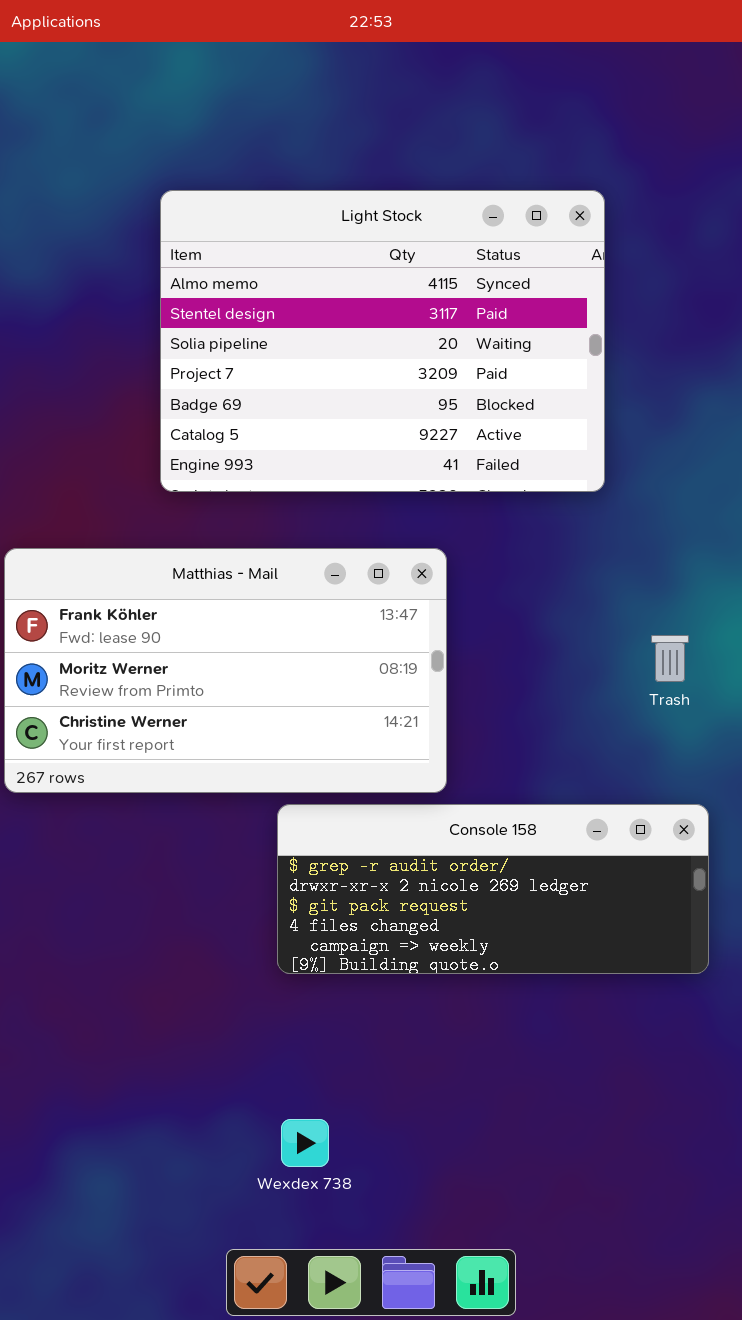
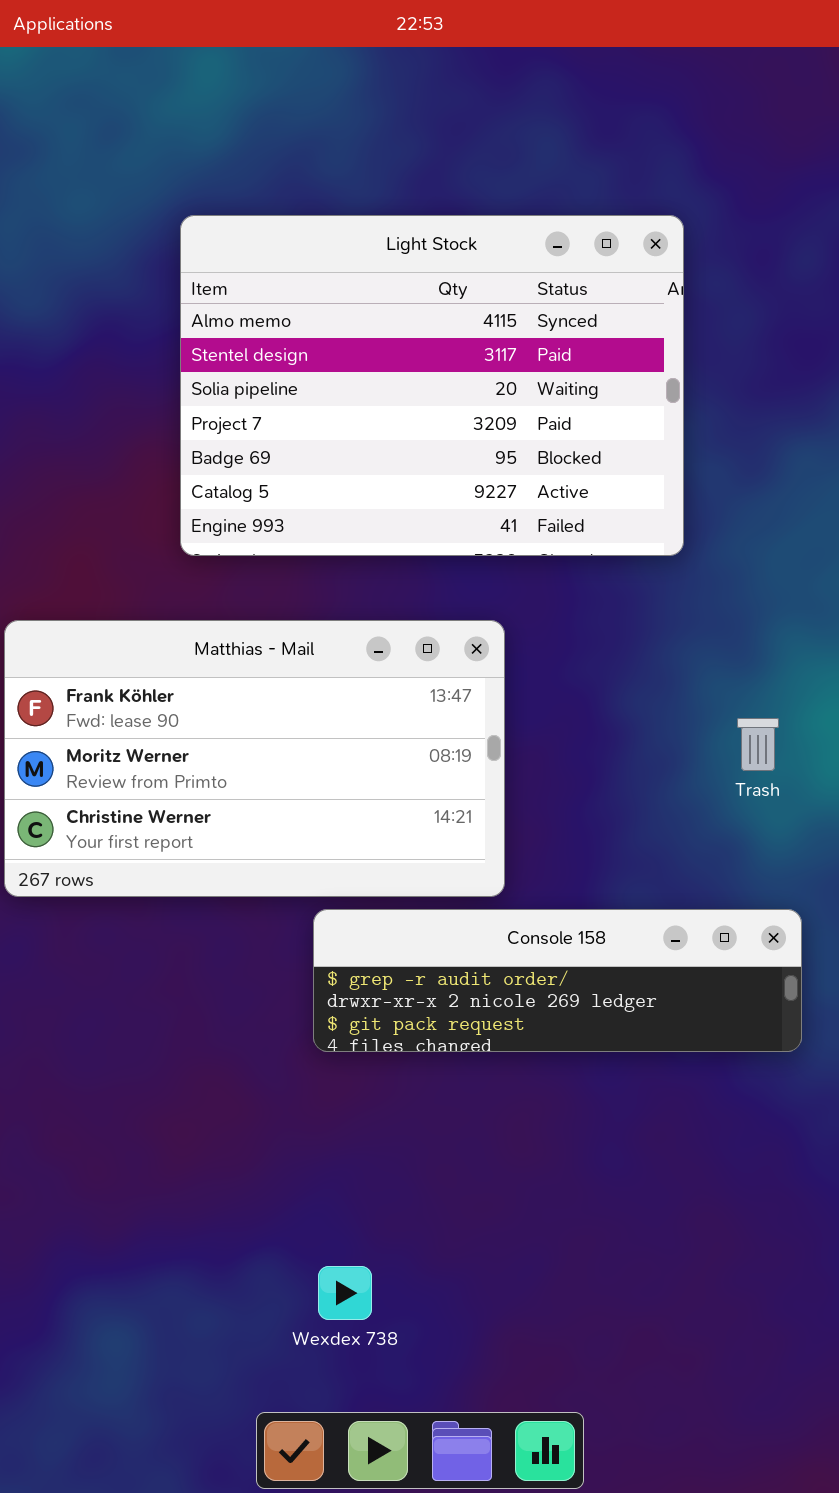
Console 158: [277,804,709,974] -> [313,909,802,1052], resized

